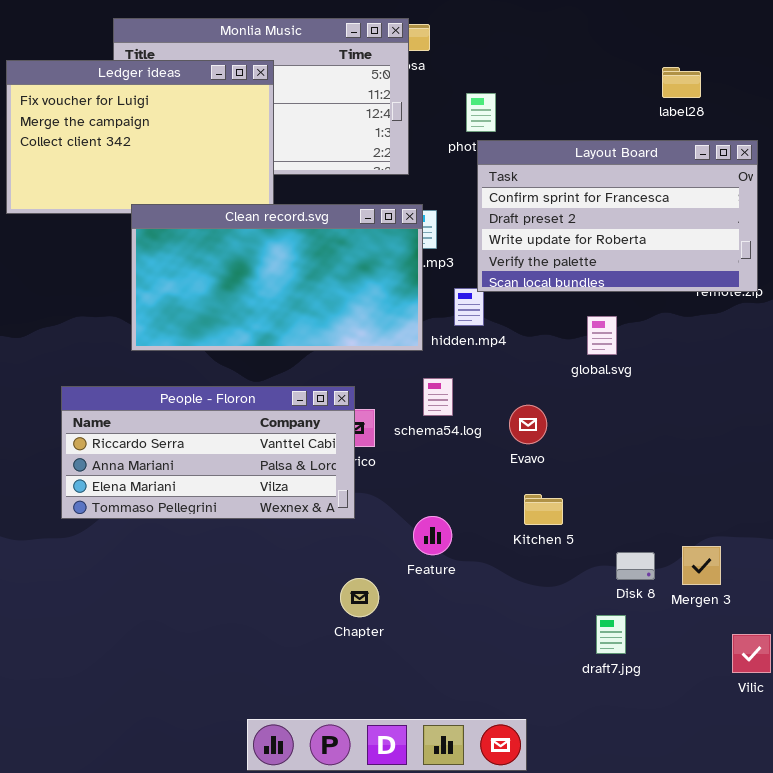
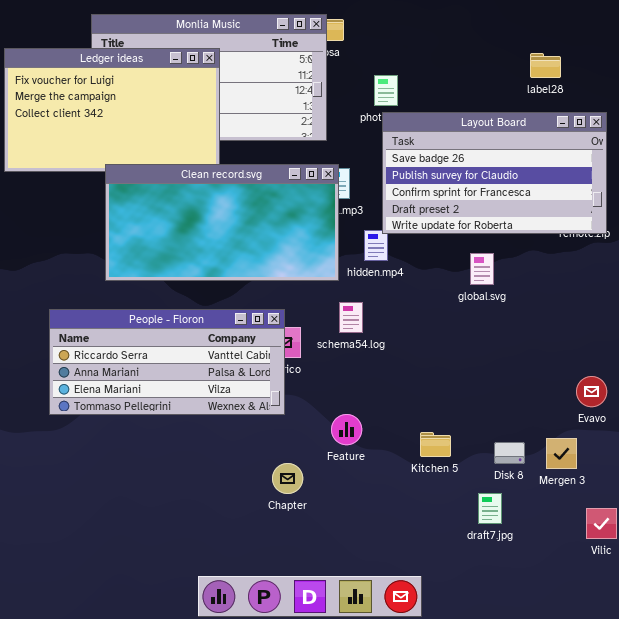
Layout Board: [477,140,758,292] -> [382,112,607,234], scrolled up 2 rows
Evavo: [509,405,547,444] -> [576,376,607,407], moved
Kitchen 5: [524,494,563,525] -> [420,432,451,457], moved

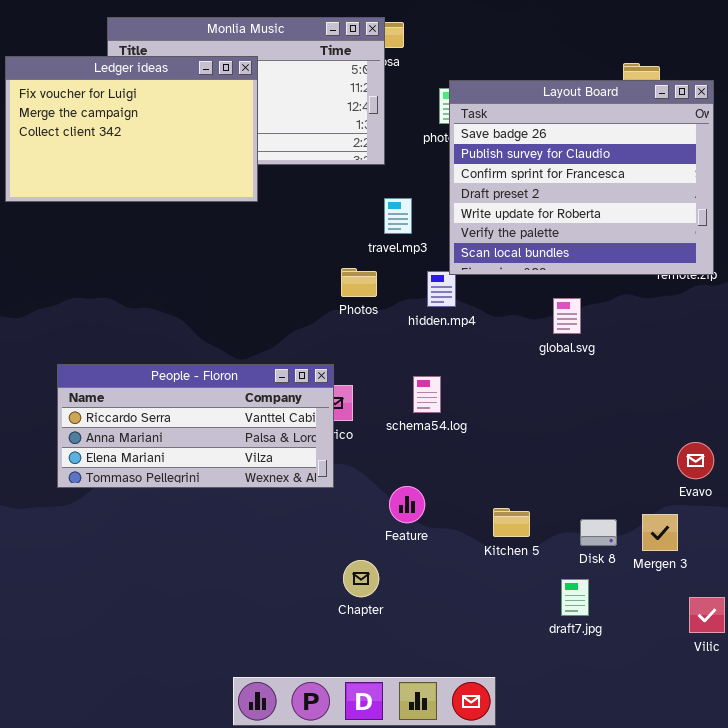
Layout Board: [382,112,607,234] -> [449,80,714,275], resized
Clean record.svg: [105,164,339,281] -> none, closed
schema54.log: [339,302,363,333] -> [413,376,441,413], moved
Chapter: [272,463,303,494] -> [343,560,379,597], moved

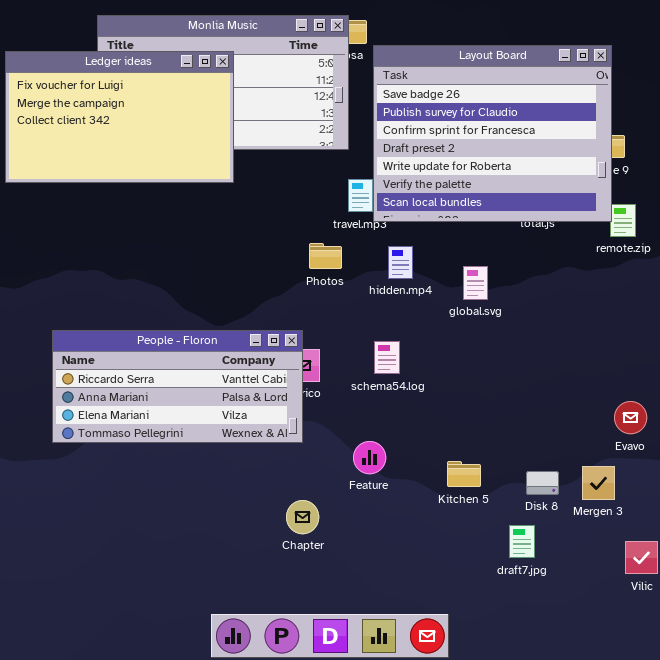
Layout Board: [449,80,714,275] -> [373,45,612,222], moved
global.svg: [553,298,581,334] -> [463,266,488,300], moved
Chapter: [343,560,379,597] -> [286,500,319,534], moved

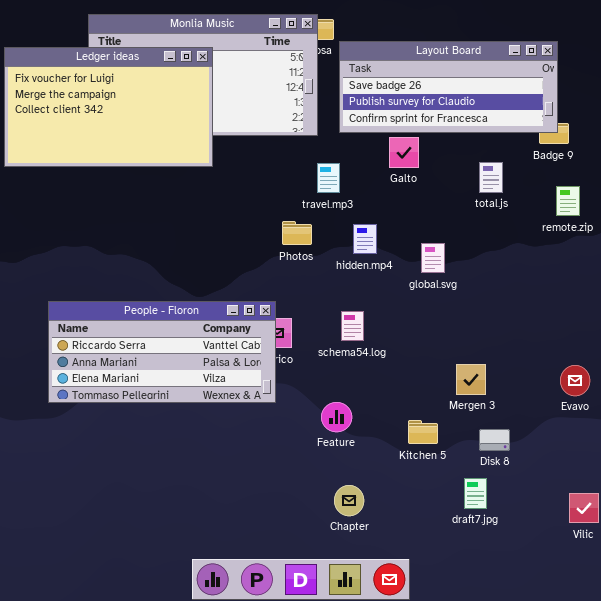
Layout Board: [373,45,612,222] -> [339,41,558,133], resized
Mergen 3: [582,466,615,500] -> [456,364,486,395], moved
Chapter: [286,500,319,534] -> [334,485,364,516], moved

